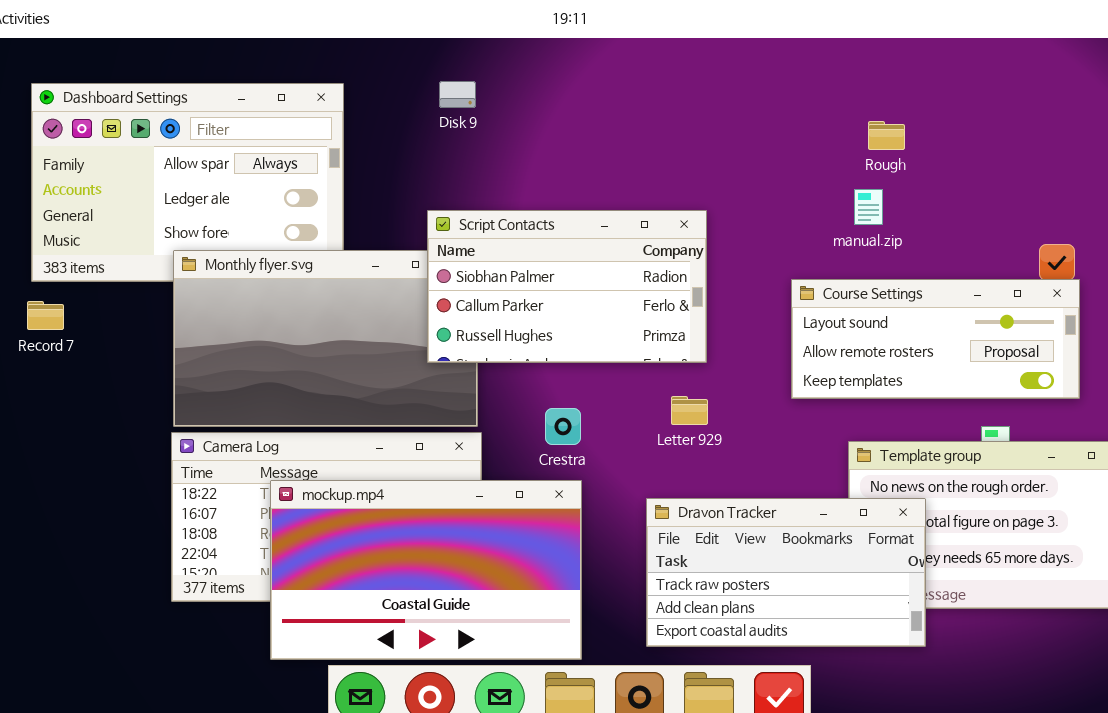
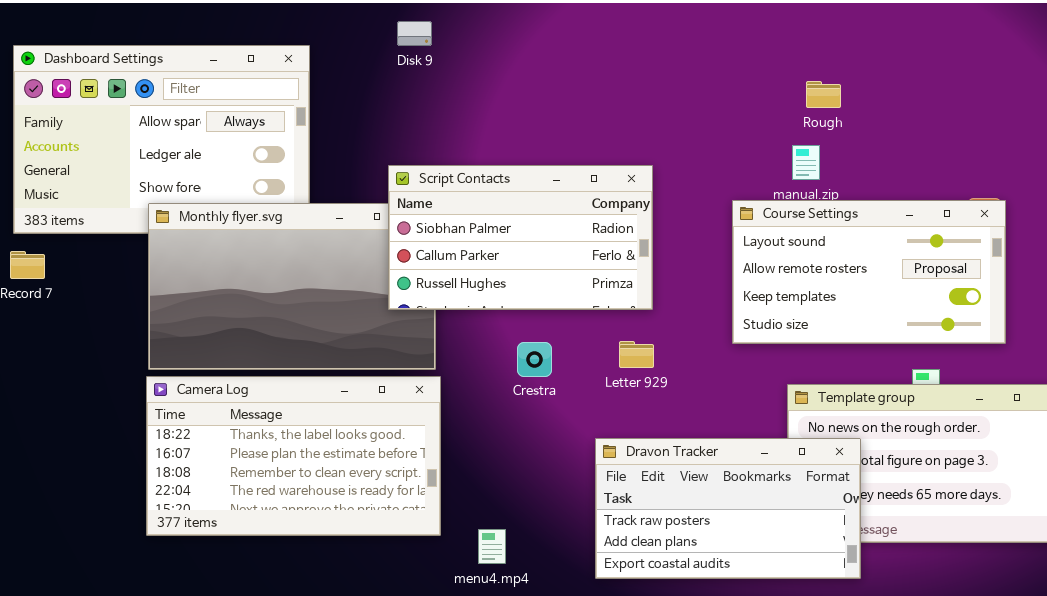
Disk 9: [439,81,476,108] -> [397,21,432,46], moved
Course Settings: [791,279,1080,399] -> [732,200,1006,344], resized
Crestra: [545,408,581,445] -> [517,342,552,377], moved
mockup.mp4: [270,480,582,660] -> none, closed

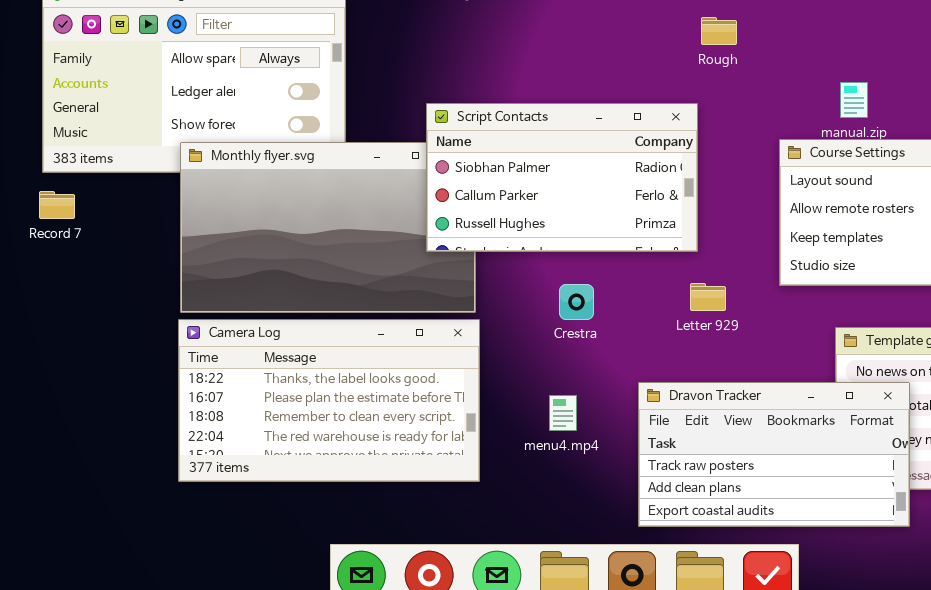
Rough: [806,81,841,108] -> [701,17,737,45], moved
Letter 929: [619,341,654,368] -> [690,283,726,311], moved
menu4.mp4: [478,529,506,564] -> [549,395,577,431], moved

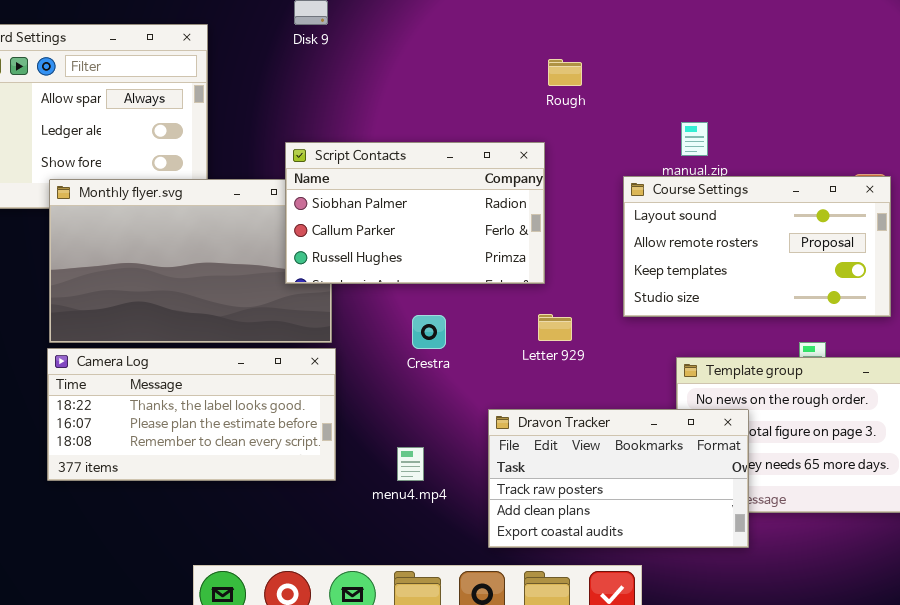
Camera Log: [178,319,480,482] -> [47,348,336,481], resized
menu4.mp4: [549,395,577,431] -> [397,447,424,481], moved

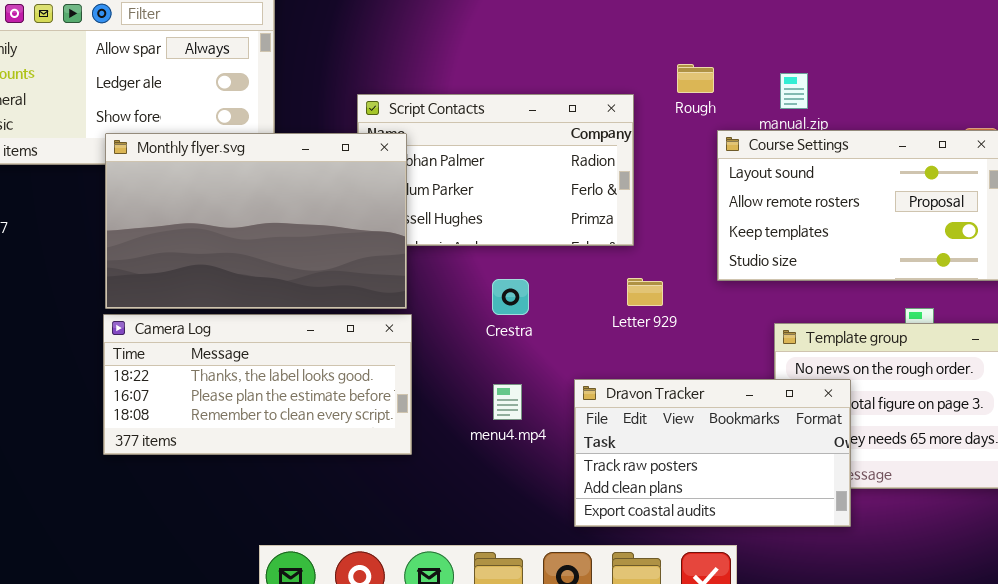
Rough: [548,59,582,86] -> [677,64,714,93], moved
Monthly flyer.svg: [49,179,332,343] -> [105,133,407,309], raised
menu4.mp4: [397,447,424,481] -> [493,384,522,420], moved

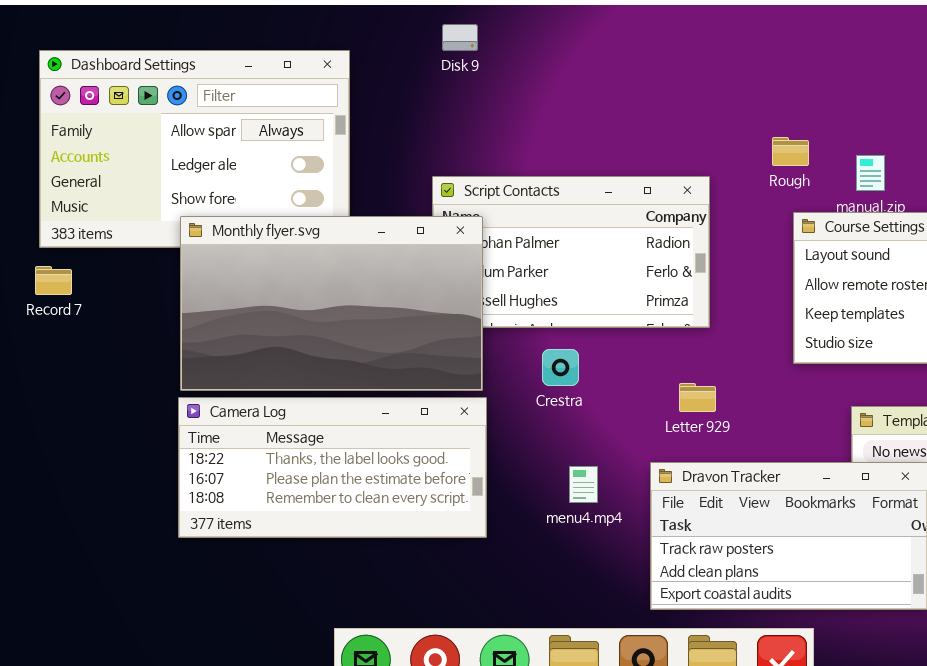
Rough: [677,64,714,93] -> [772,137,809,166], moved
Letter 929: [627,278,663,306] -> [679,383,716,412], moved
Crestra: [492,279,529,315] -> [542,349,579,386], moved

